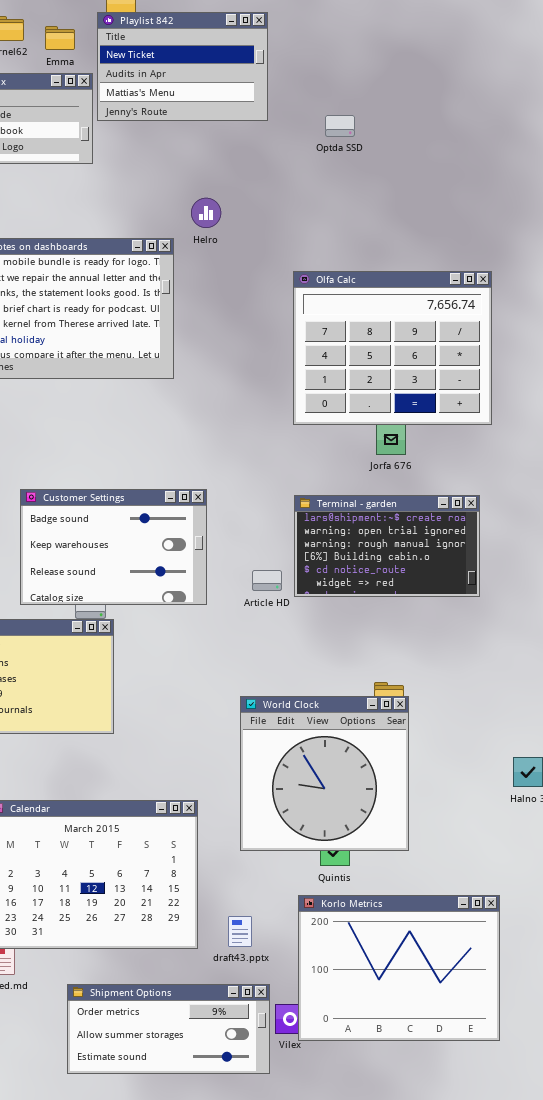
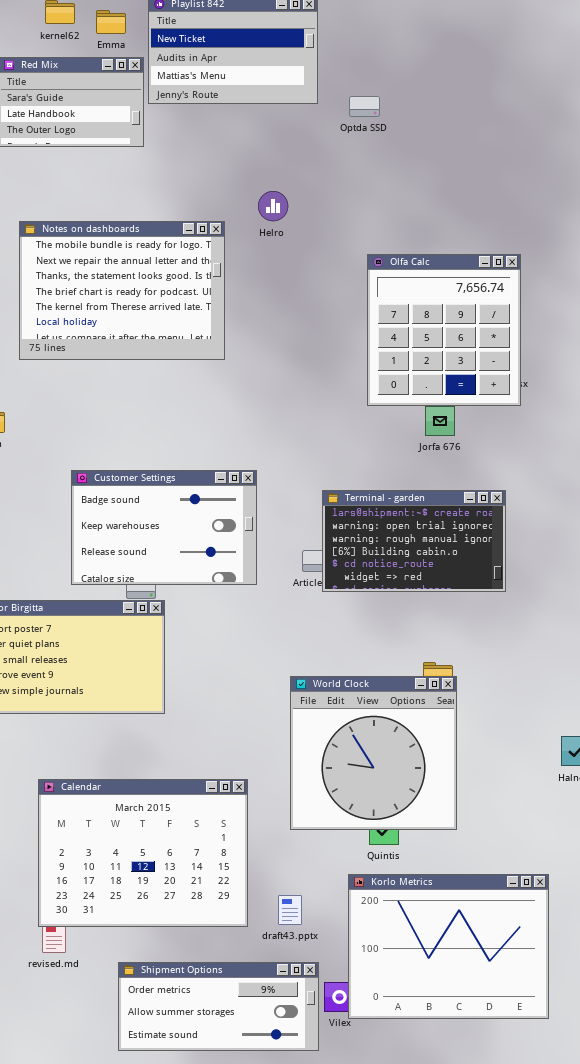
Optda SSD: [325,115,355,137] -> [349,96,380,117], moved
Helro: [191,198,221,228] -> [258,191,288,221], moved
Olfa Calc: [293,271,492,425] -> [367,254,521,406], moved, resized
Terminal - garden: [294,495,480,597] -> [322,490,506,592], moved

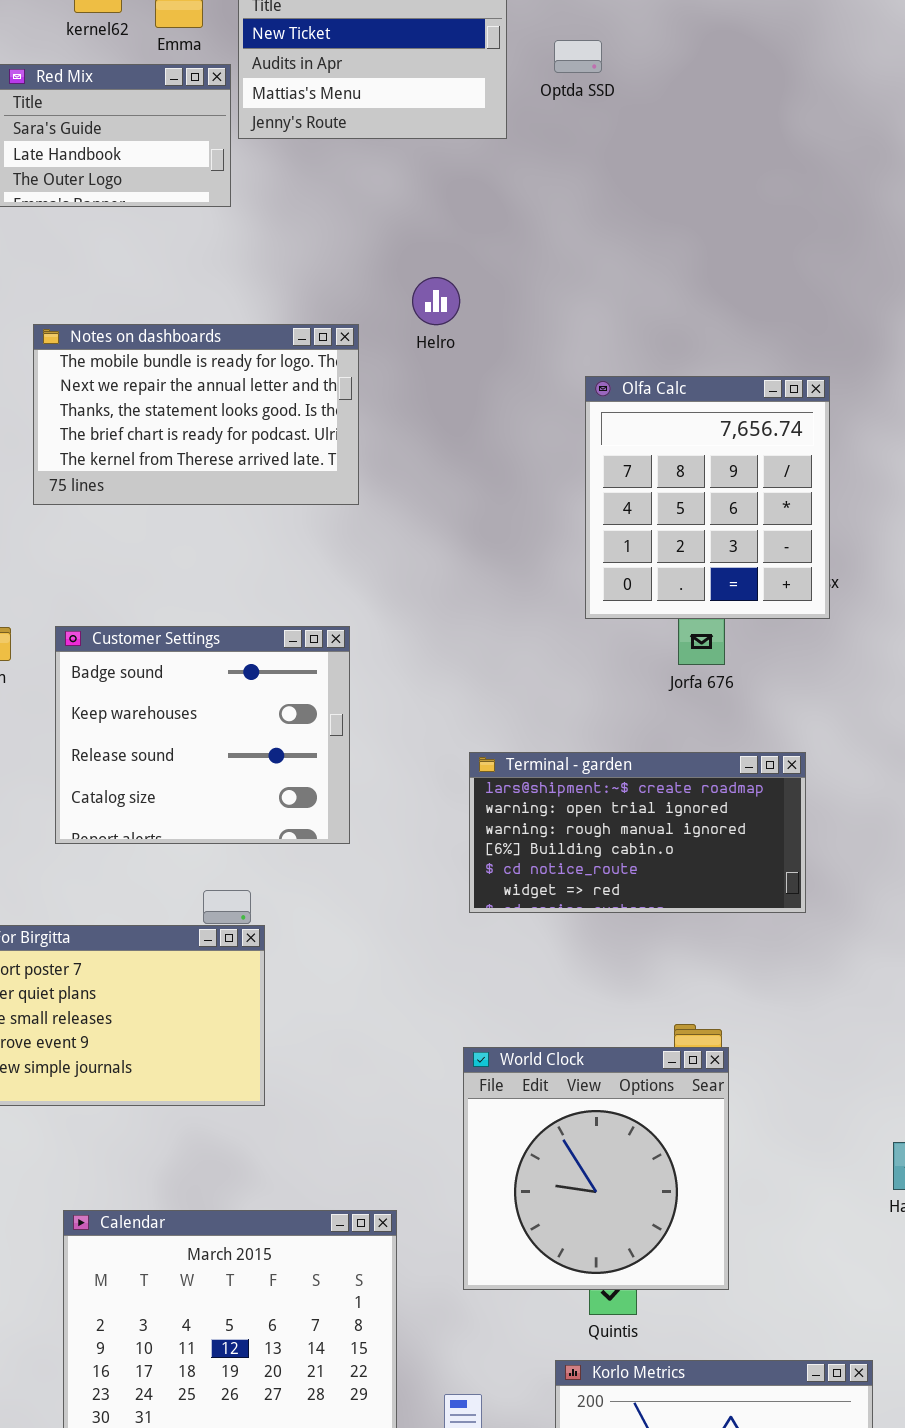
Optda SSD: [349,96,380,117] -> [554,40,602,73], moved
Notes on dashboards: [19,221,225,360] -> [33,324,359,505], resized
Customer Settings: [71,470,257,585] -> [55,626,350,844], moved, resized
Terminal - garden: [322,490,506,592] -> [469,752,806,913], resized

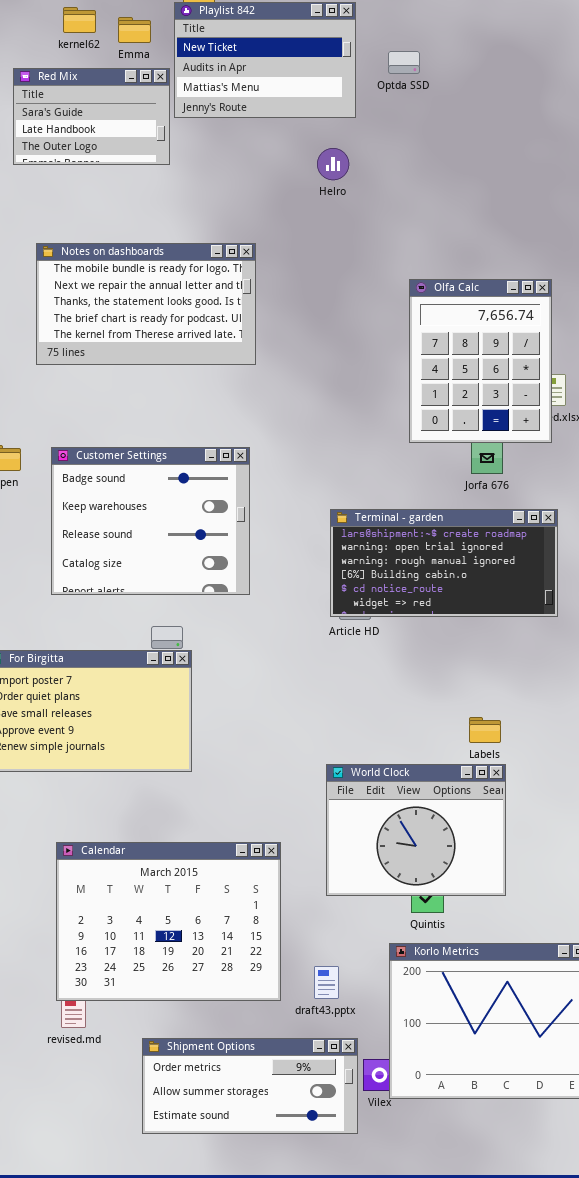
Helro: [412,277,460,325] -> [317,148,349,180], moved
Olfa Calc: [585,376,830,619] -> [409,279,552,443], resized
Terminal - garden: [469,752,806,913] -> [330,509,558,617], moved
World Clock: [463,1047,729,1290] -> [326,764,506,896], resized

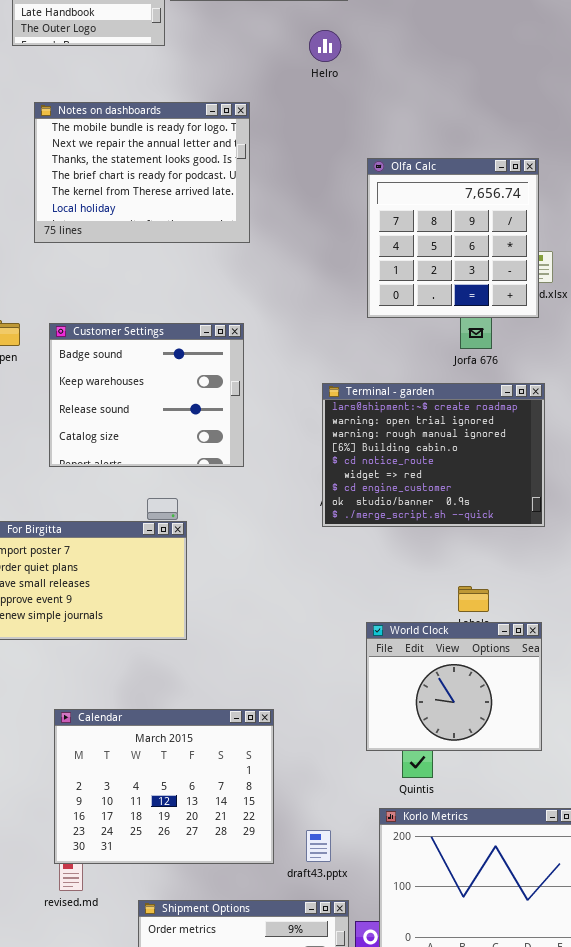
Notes on dashboards: [36,243,256,365] -> [34,102,250,243], resized
Olfa Calc: [409,279,552,443] -> [367,158,539,318], resized
Terminal - garden: [330,509,558,617] -> [322,383,545,527], resized
World Clock: [326,764,506,896] -> [366,622,542,751], moved

